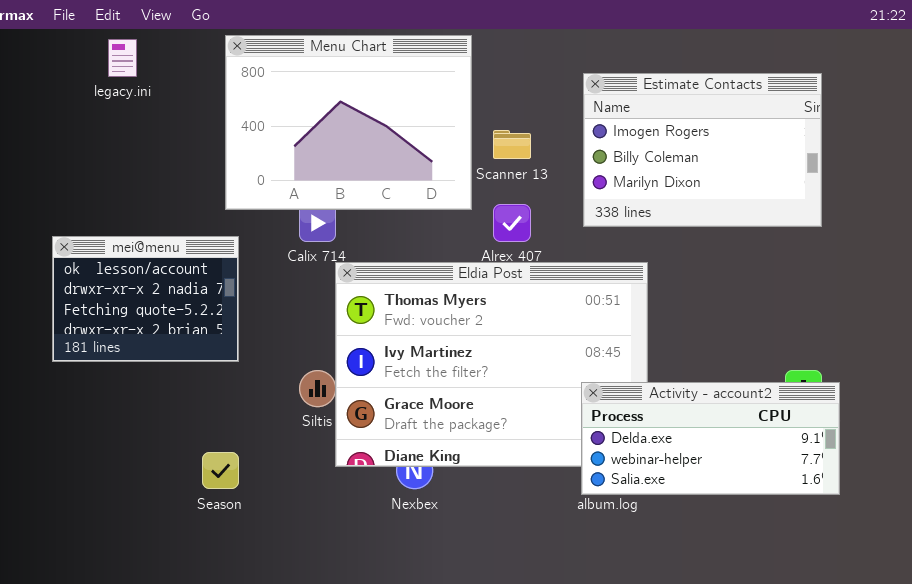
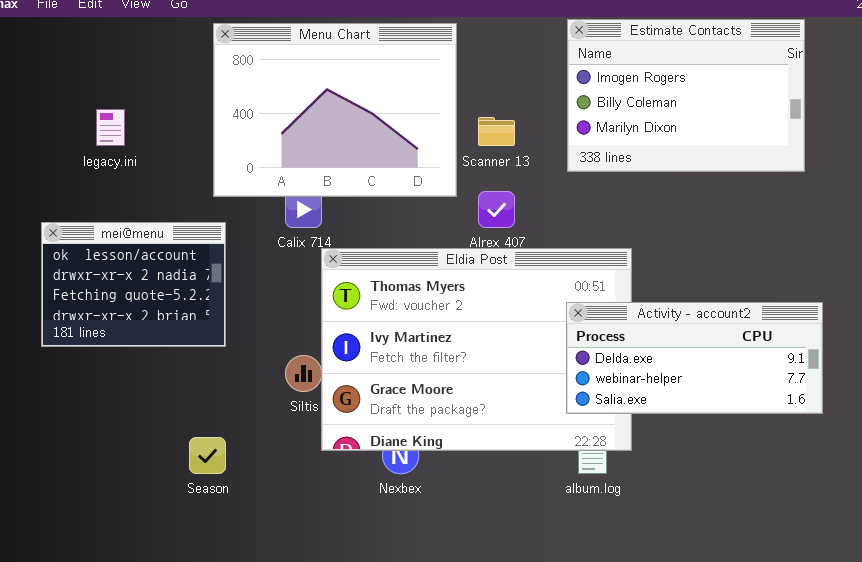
legacy.ini: [108,39,137,77] -> [96,109,125,146], moved
Estimate Contacts: [583,73,822,227] -> [567,19,805,172], moved
Activity - account2: [581,382,840,495] -> [566,302,823,414], moved

